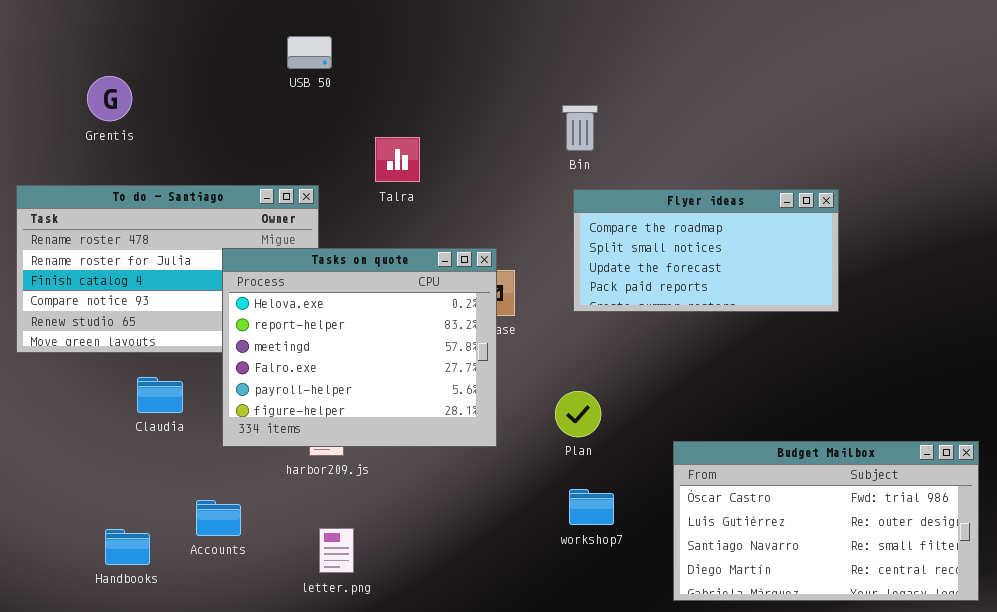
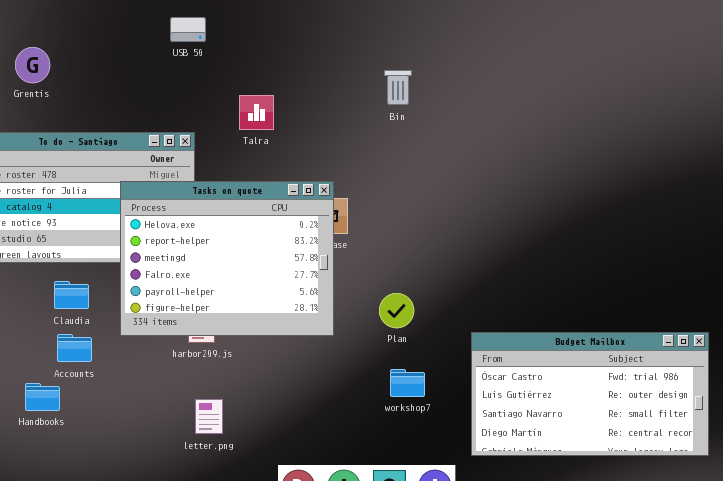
Flyer ideas: [573,189,839,312] -> none, closed
Accounts: [196,500,241,536] -> [57,334,92,362], moved
Handbooks: [105,529,150,565] -> [25,383,60,411], moved

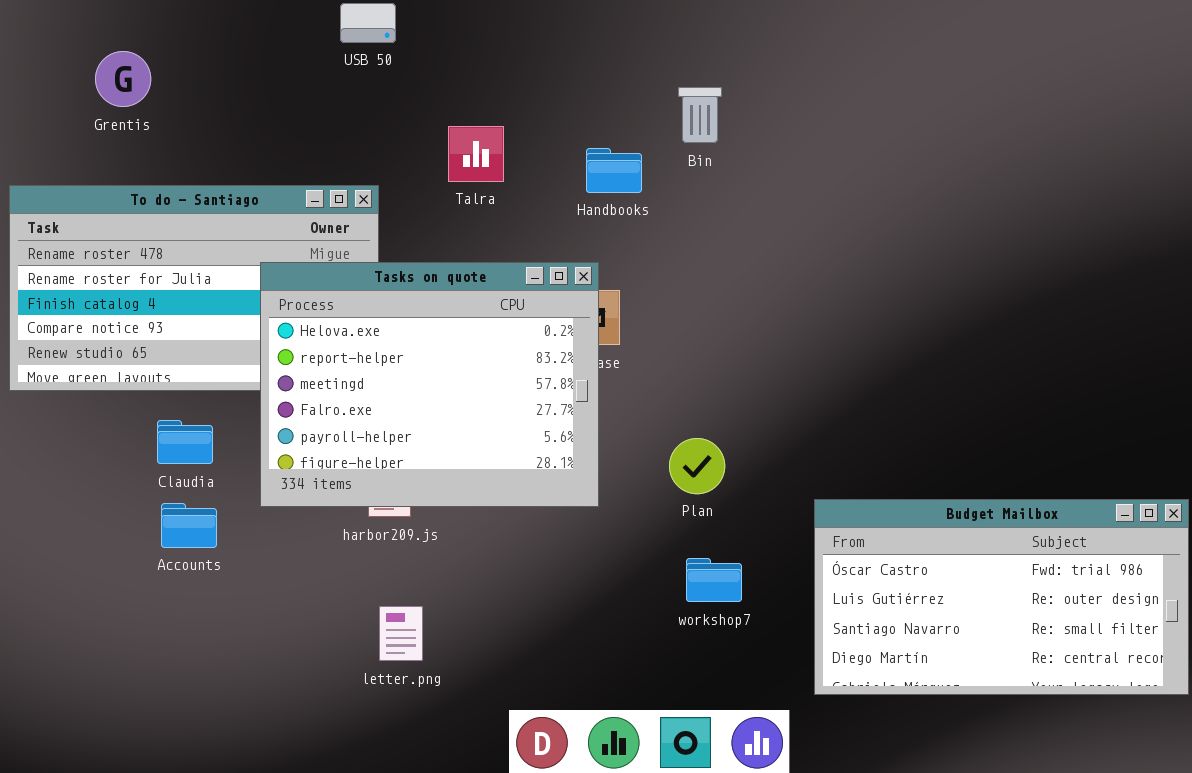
Handbooks: [25,383,60,411] -> [586,148,642,193], moved

